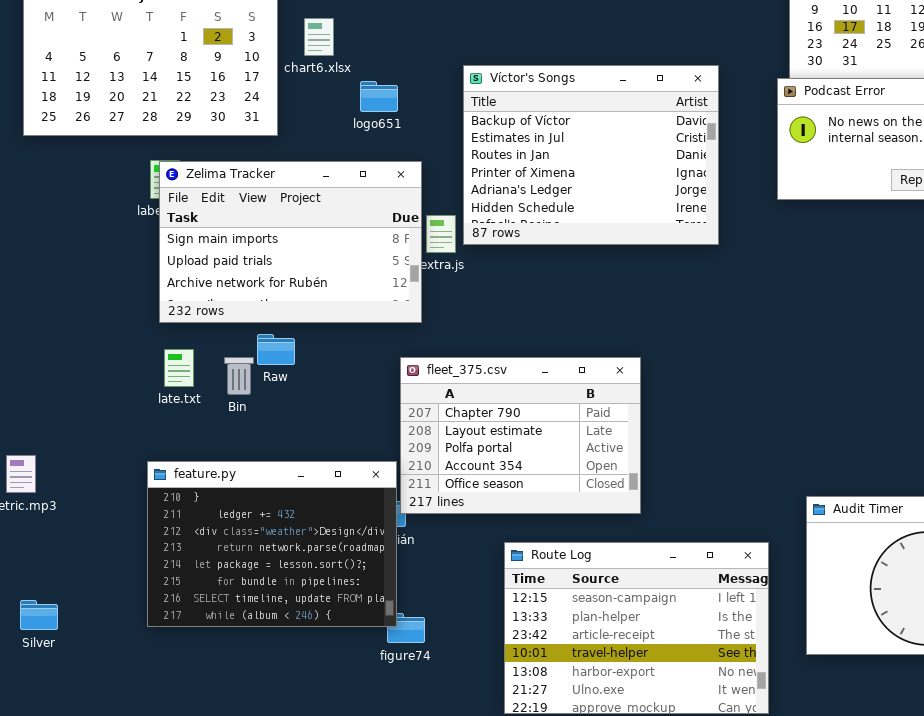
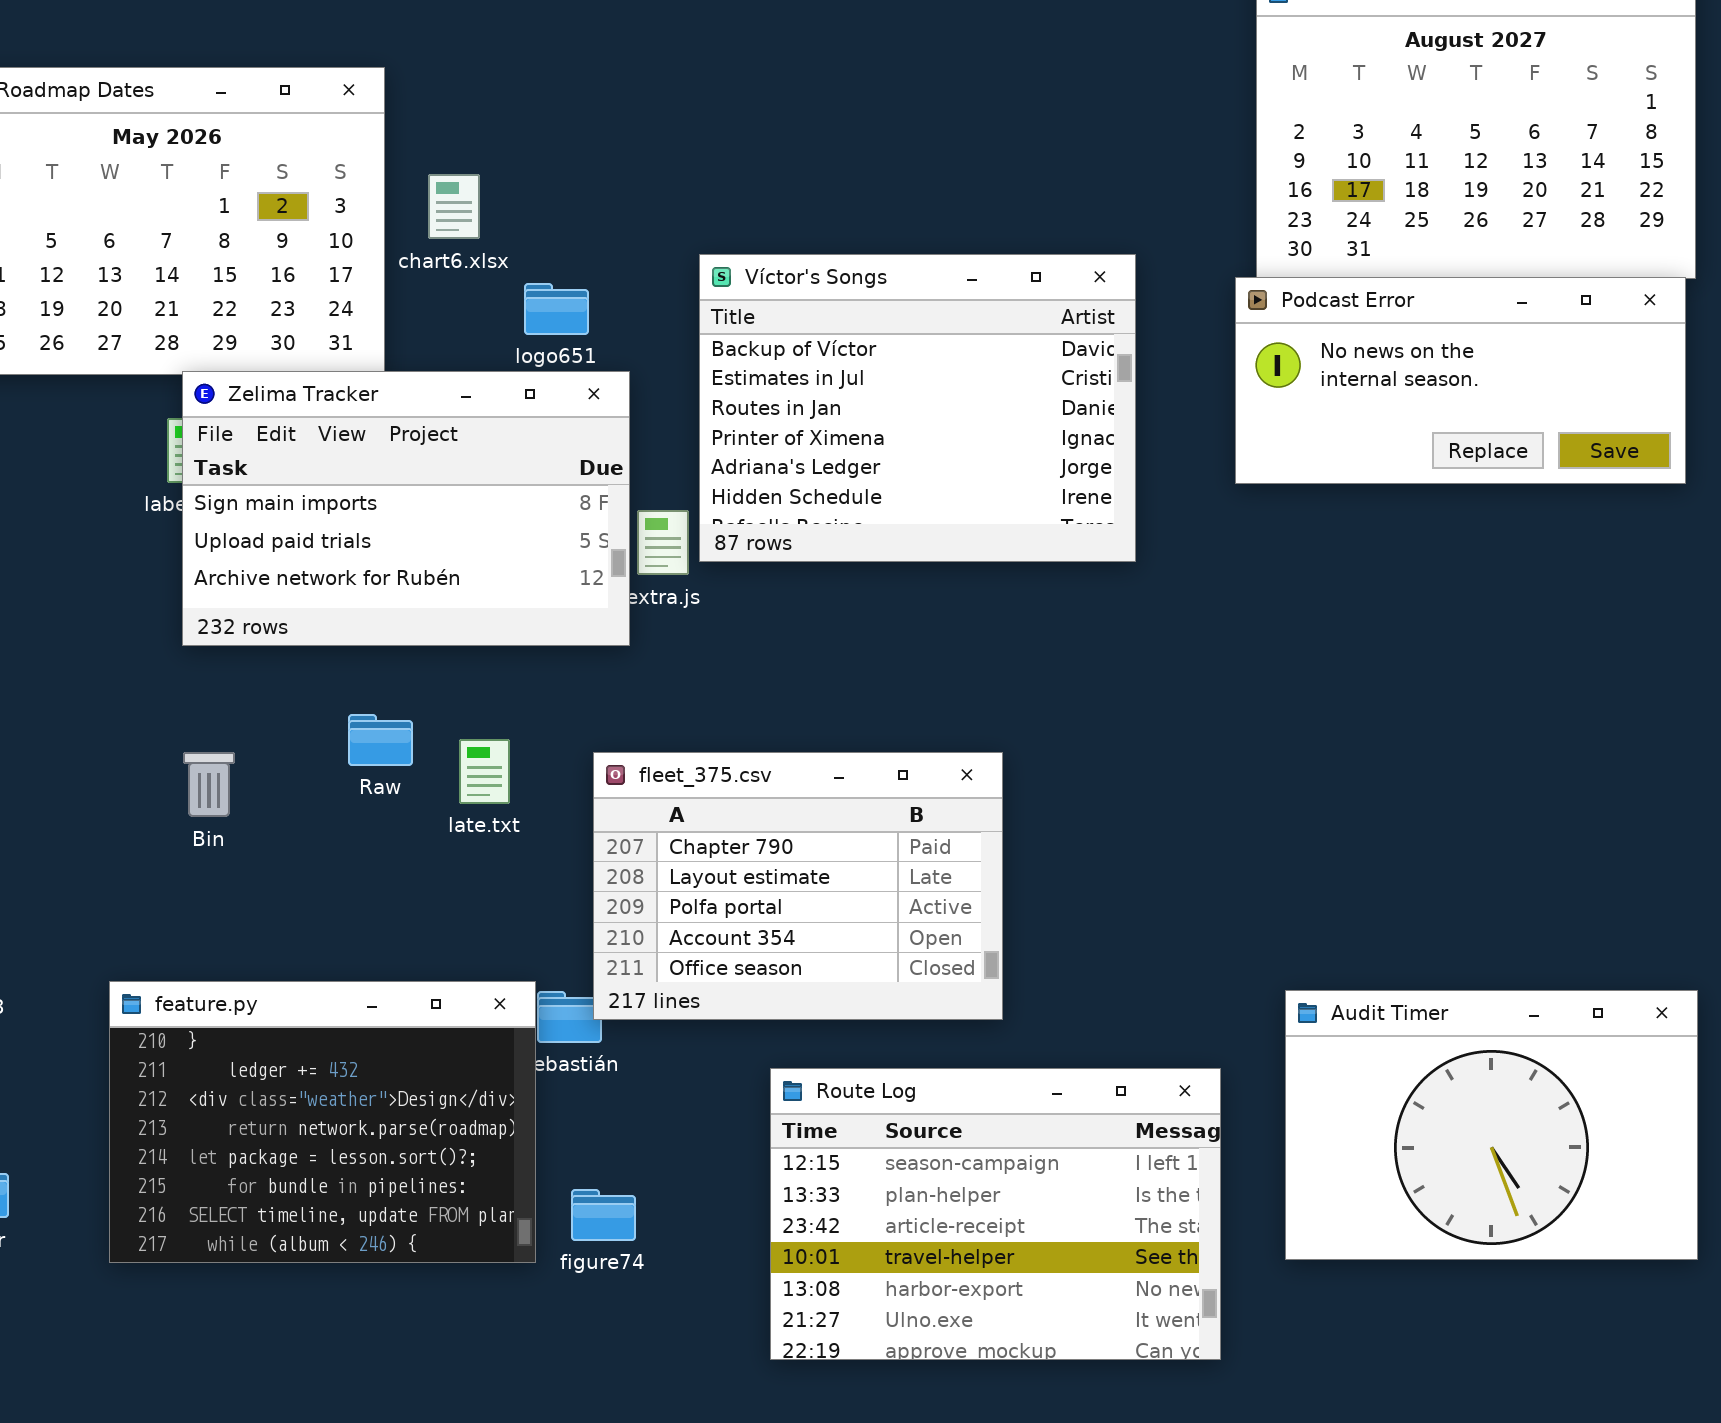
Zelima Tracker: [159,161,422,323] -> [182,371,630,646], moved
late.txt: [164,349,194,387] -> [459,739,510,804], moved
Bin: [224,357,254,395] -> [183,752,235,817], moved
feature.py: [147,461,397,627] -> [109,981,536,1263], moved

